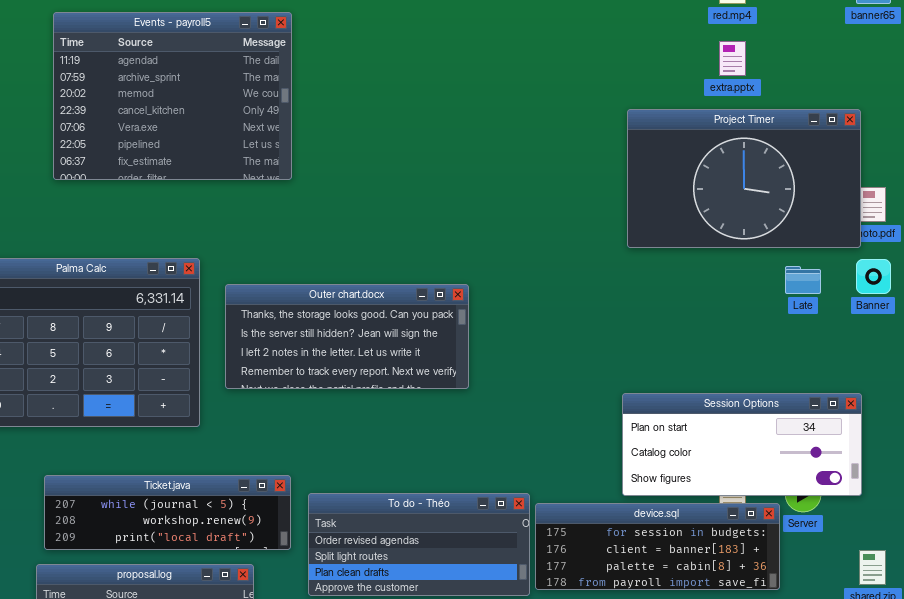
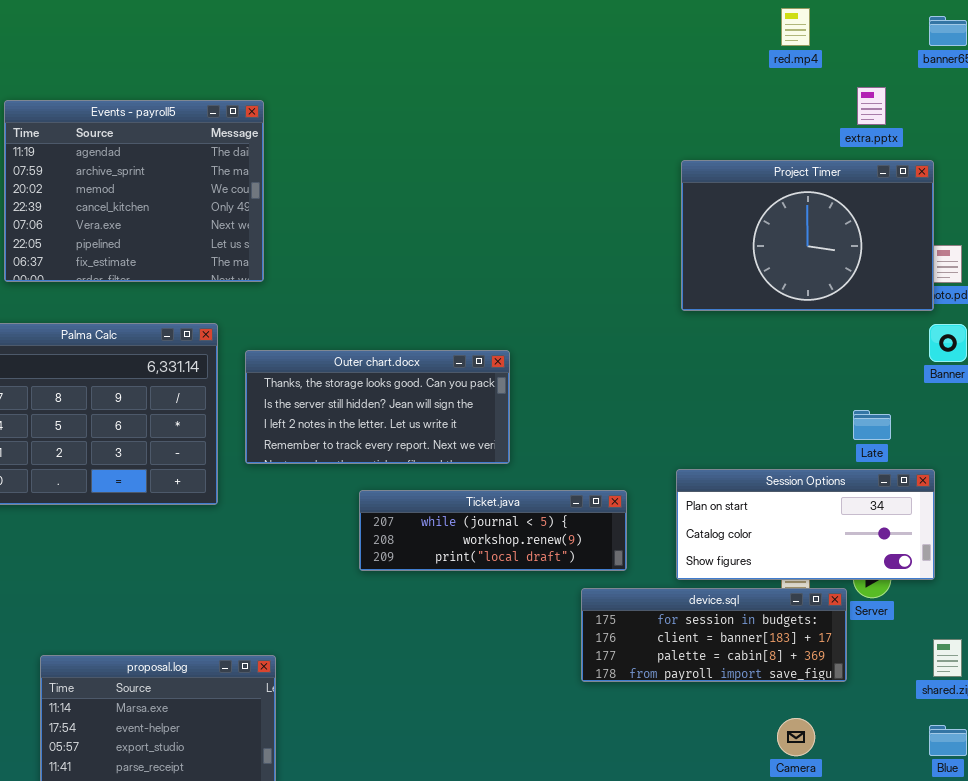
Events - payroll5: [53,12,292,180] -> [4,100,264,282], moved
extra.pptx: [719,41,746,76] -> [857,87,886,125], moved
Late: [785,266,821,294] -> [853,410,891,440], moved
Ticket.java: [44,475,291,550] -> [359,490,627,571], moved
To do - Théo: [308,493,530,596] -> none, closed

